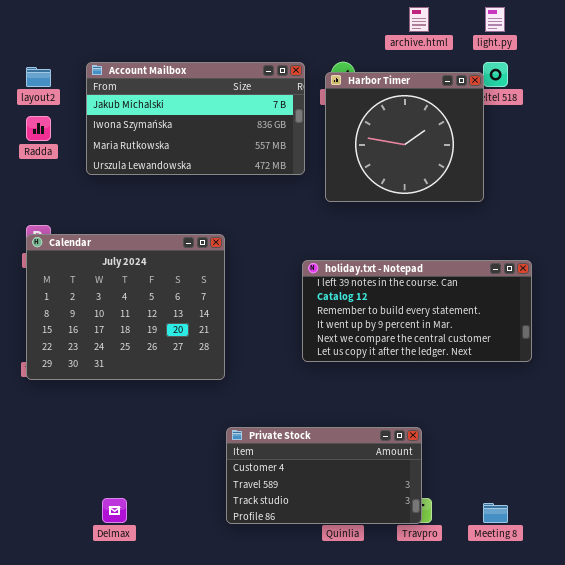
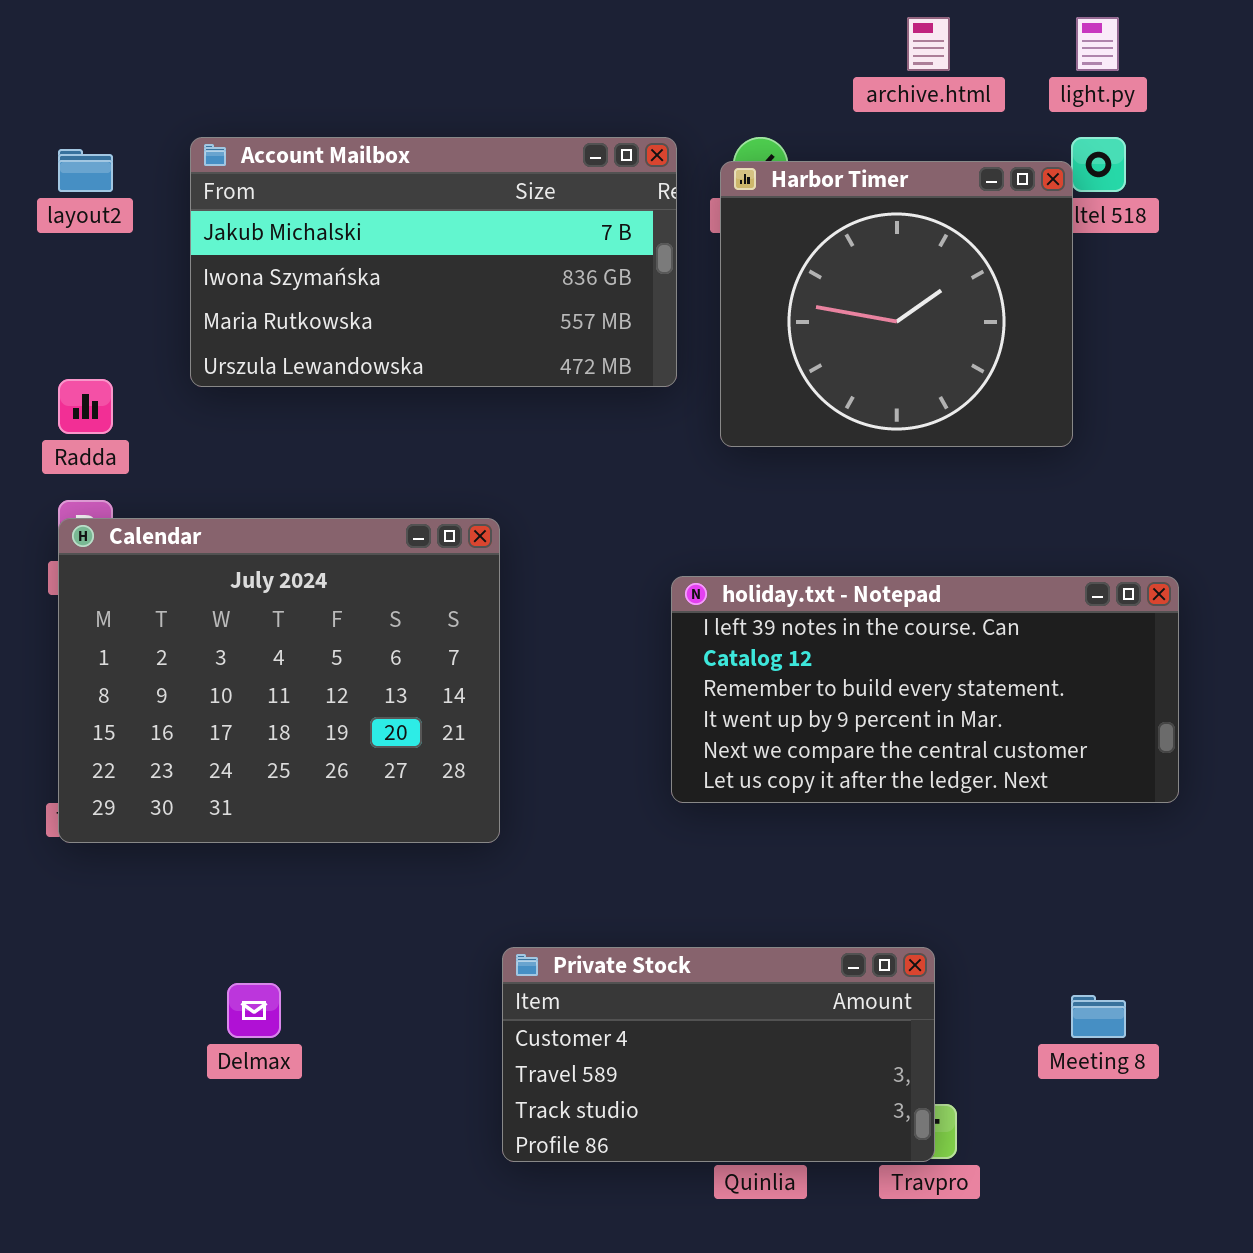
Radda: [26,116,51,141] -> [58,379,113,434], moved
Delmax: [102,498,127,523] -> [227,983,281,1038], moved
Meeting 8: [483,503,508,523] -> [1071,995,1126,1038], moved

